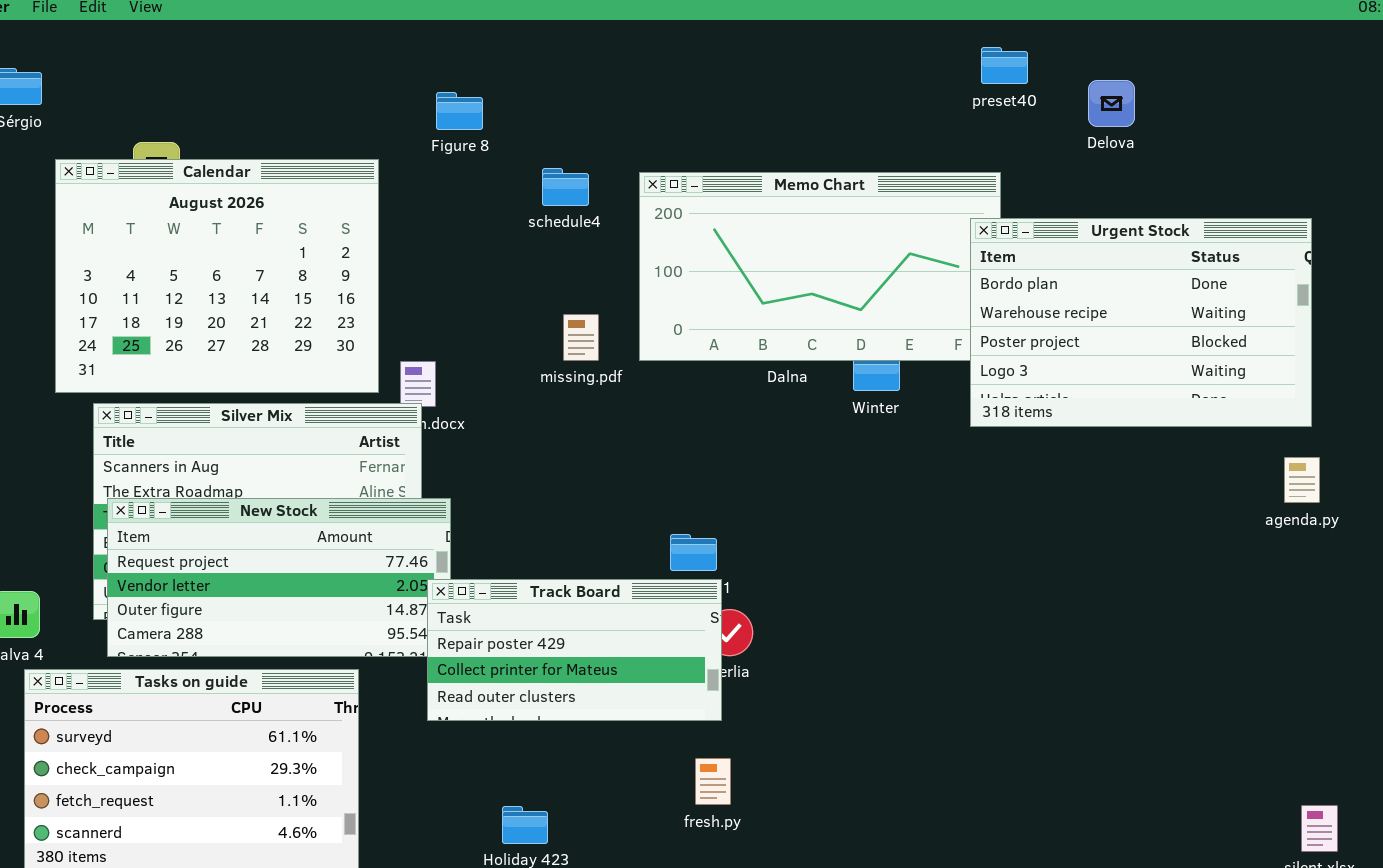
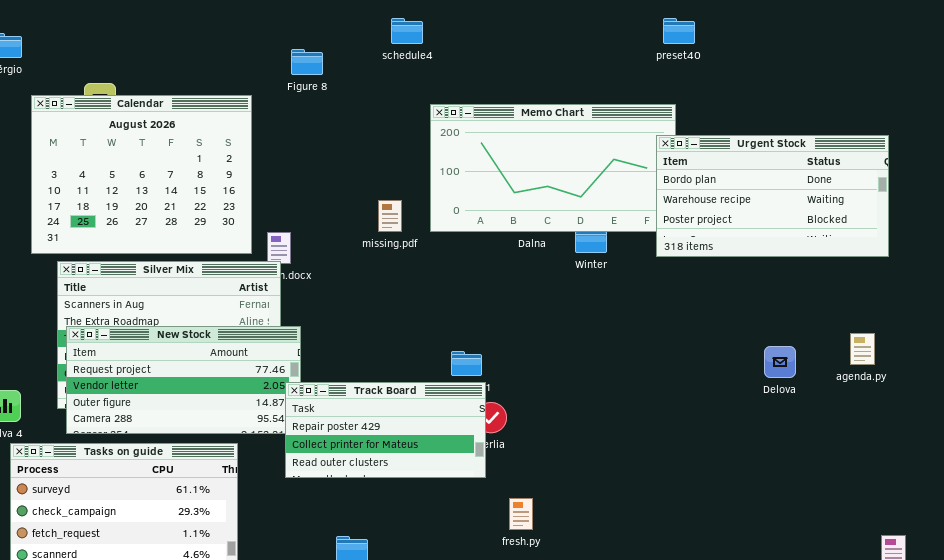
Delova: [1088,80,1135,127] -> [764,346,796,378], moved
schedule4: [542,168,589,206] -> [391,18,423,44], moved
Urgent Stock: [970,218,1312,427] -> [656,135,889,257], resized
agenda.py: [1284,457,1320,503] -> [850,333,875,365], moved
fresh.py: [695,758,731,805] -> [509,498,533,530], moved

